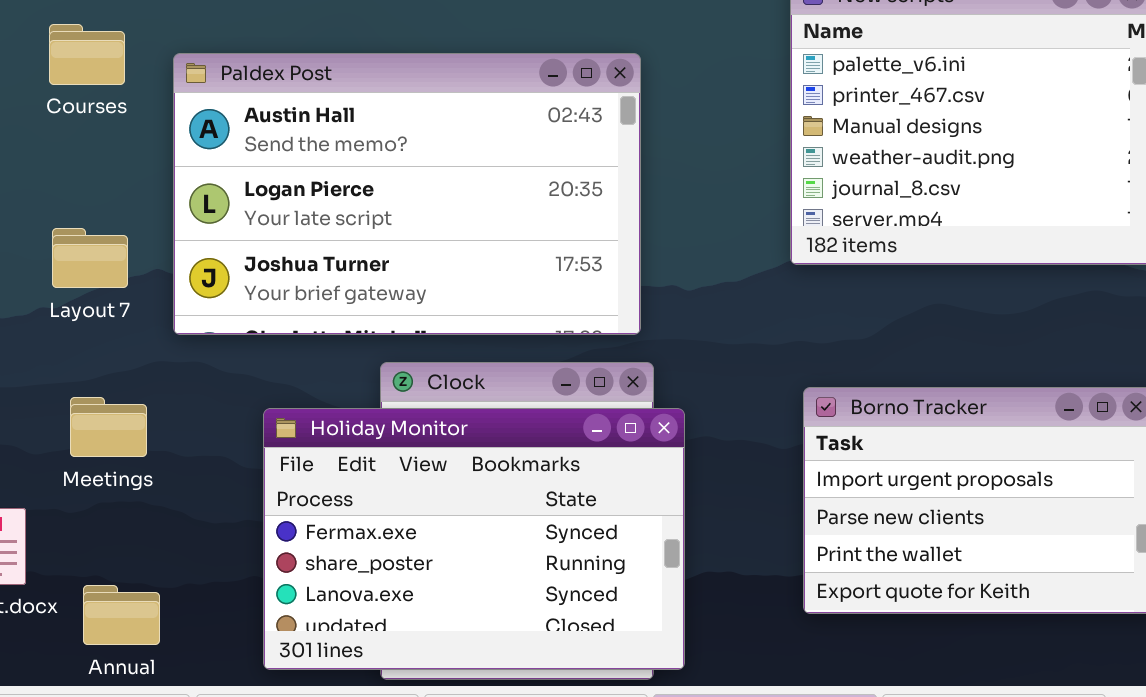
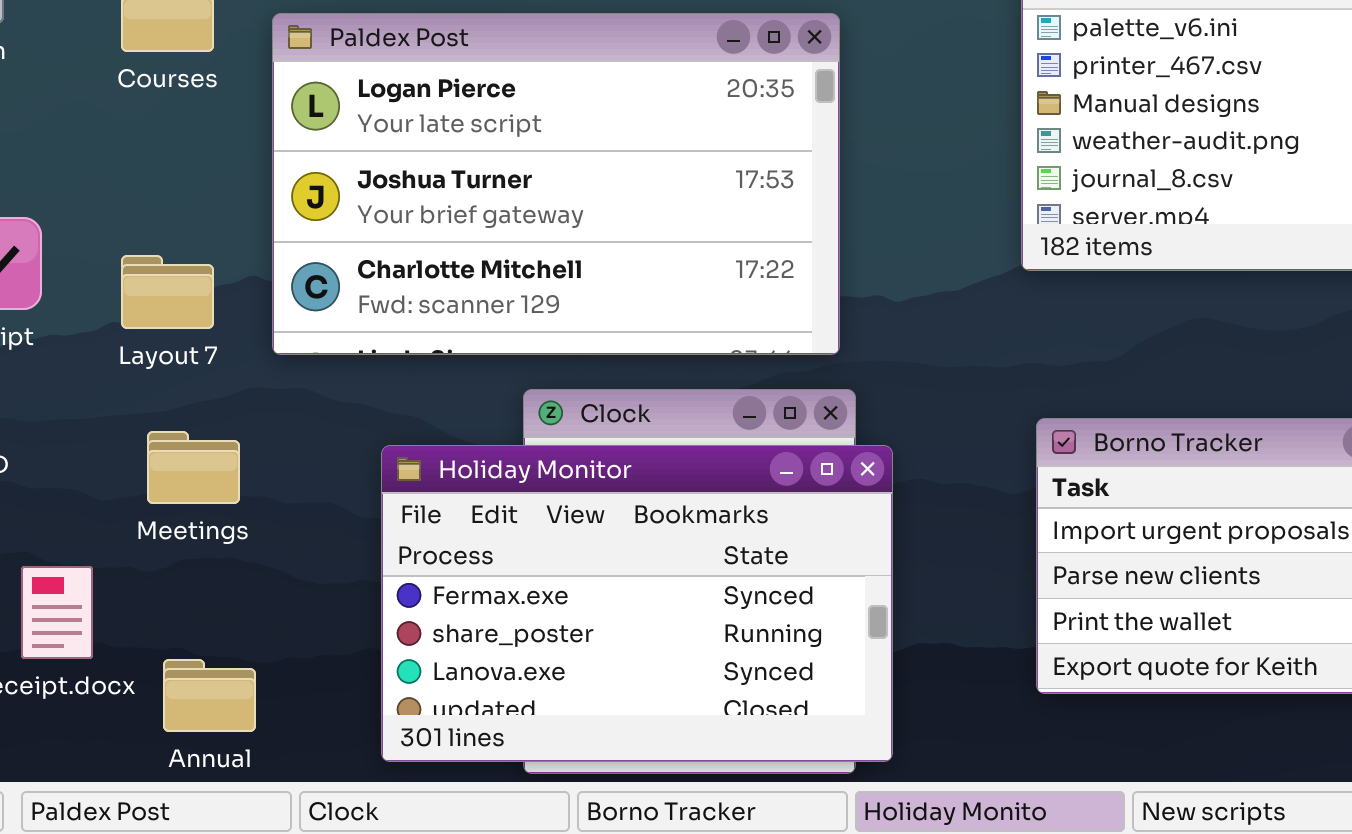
Paldex Post: [173,53,641,335] -> [272,13,840,355], scrolled down 1 row
Layout 7: [52,228,128,288] -> [121,255,214,329], moved

